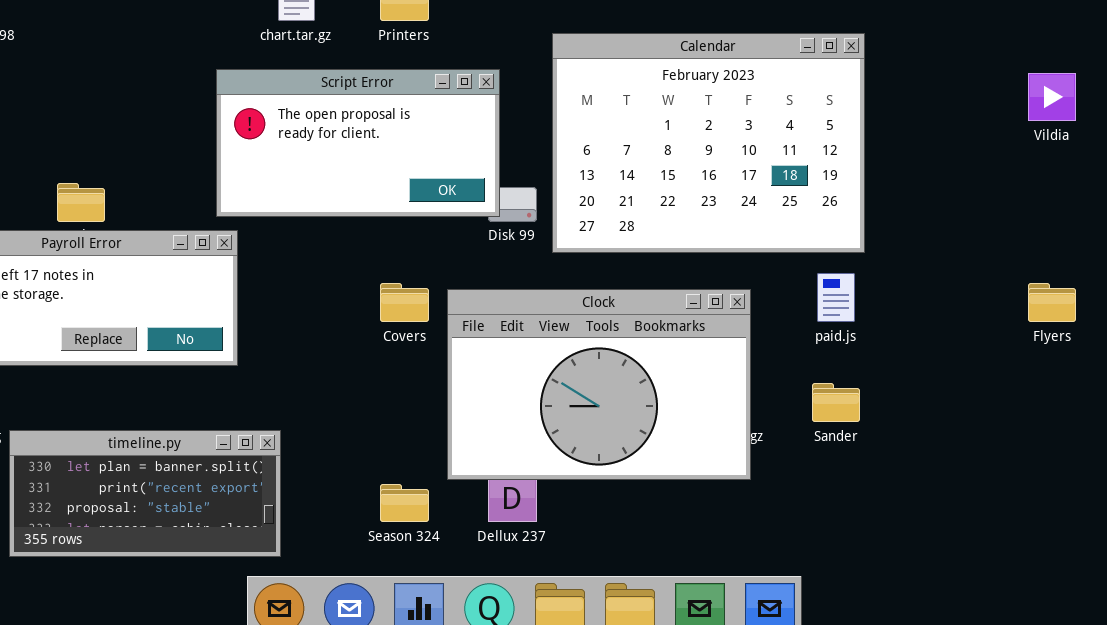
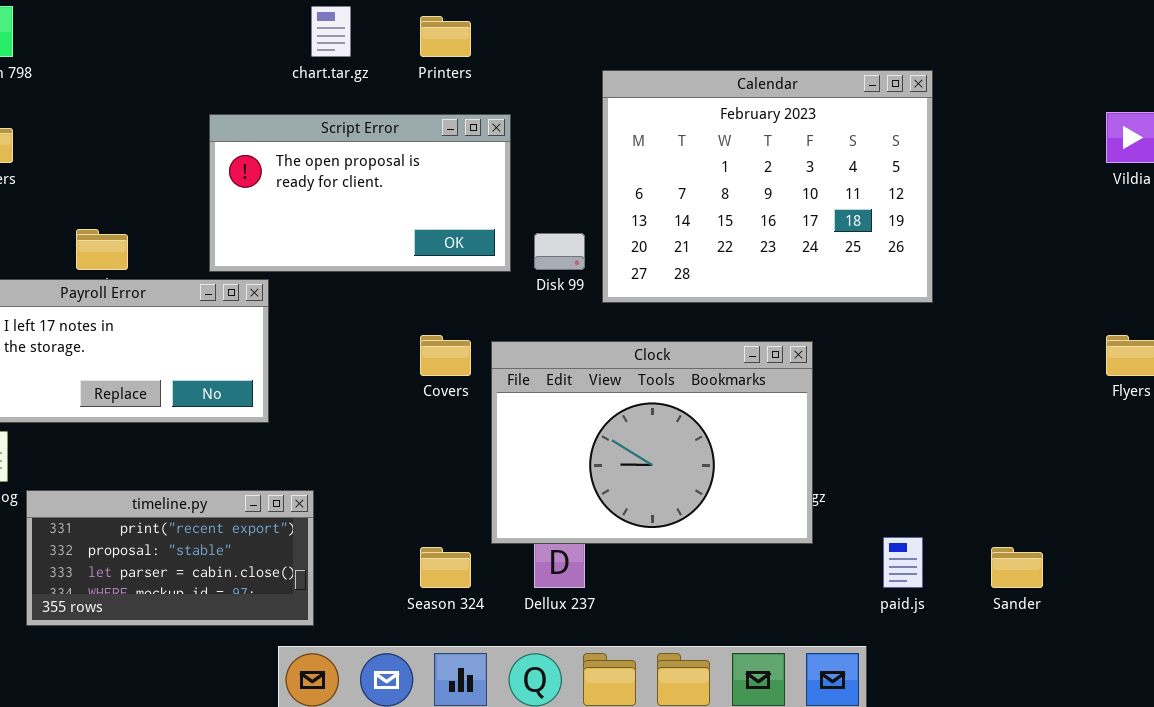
Script Error: [216,69,500,217] -> [209,114,511,272], moved
paid.js: [817,273,855,322] -> [883,537,923,588], moved
Sander: [812,383,860,422] -> [991,547,1043,588], moved
timeline.py: [9,430,281,557] -> [26,490,314,626], scrolled down 1 row

